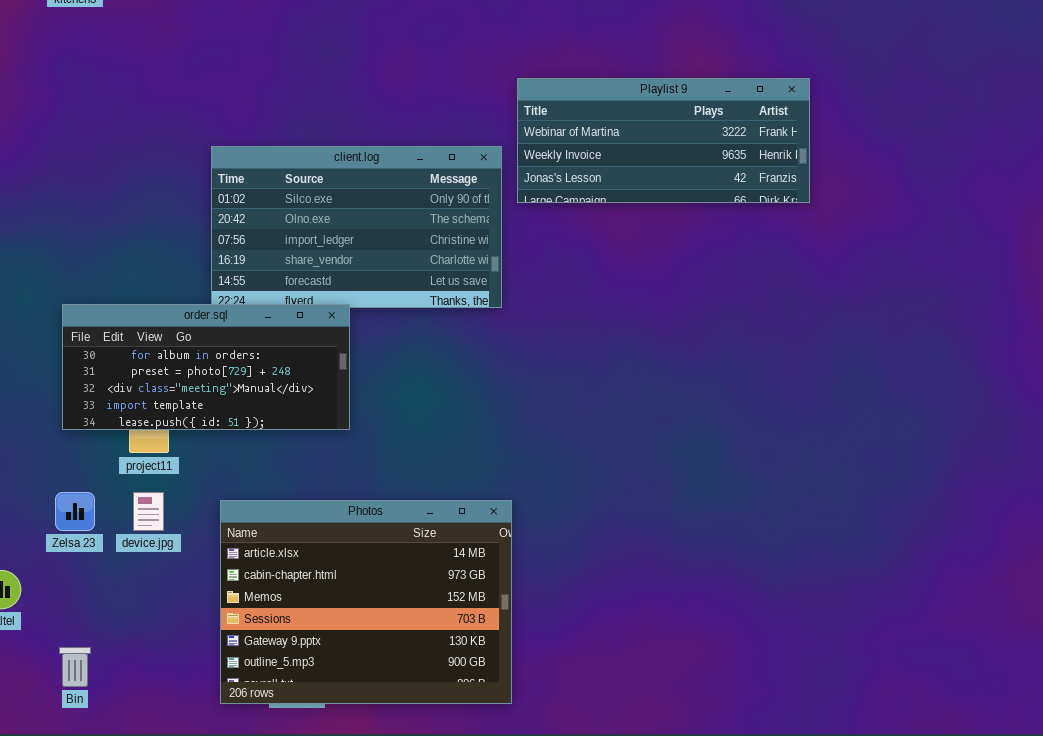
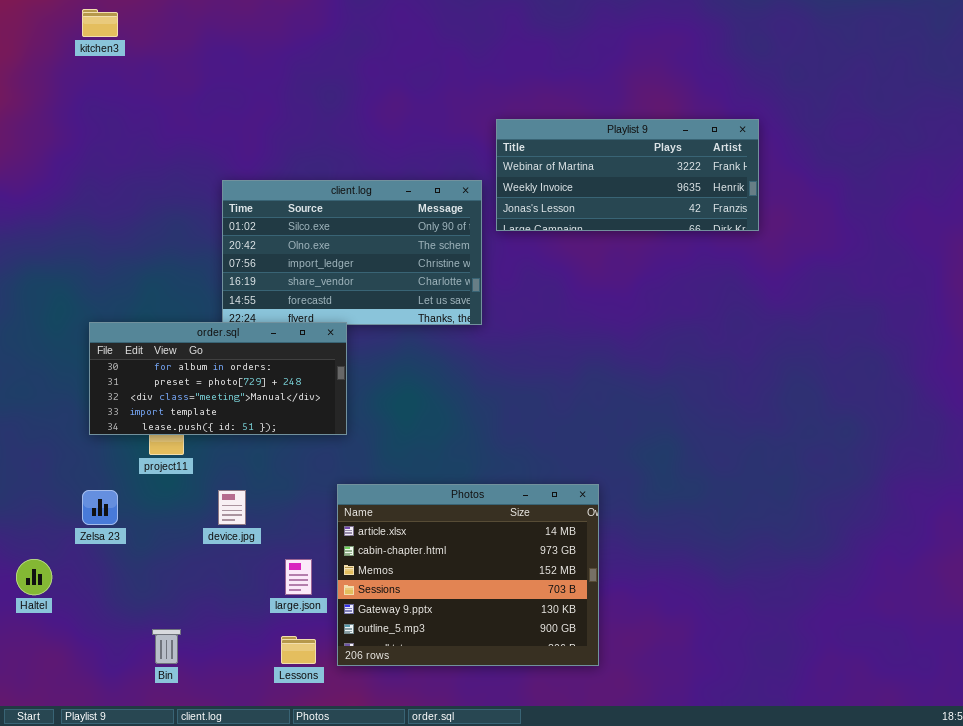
device.jpg: [133,492,164,531] -> [218,490,246,525], moved
Photos: [220,500,512,704] -> [337,484,599,666], moved
Bin: [59,647,91,687] -> [152,629,181,664], moved

